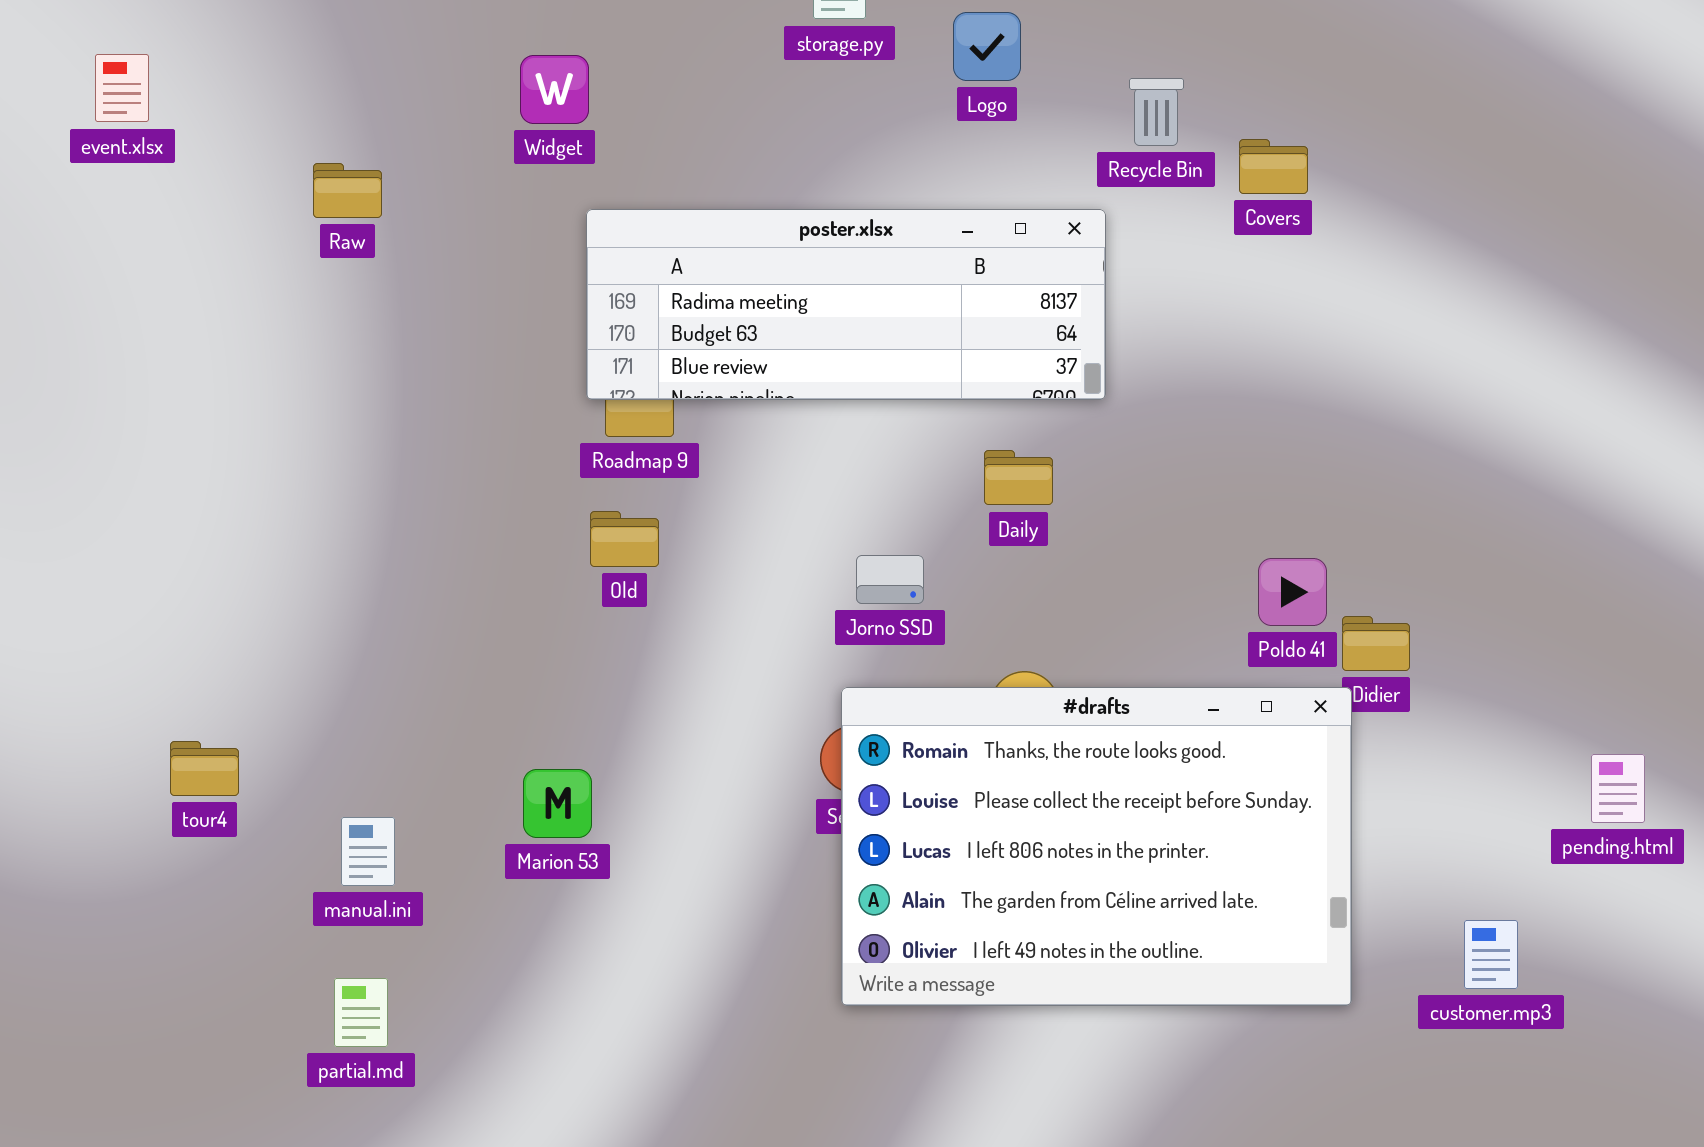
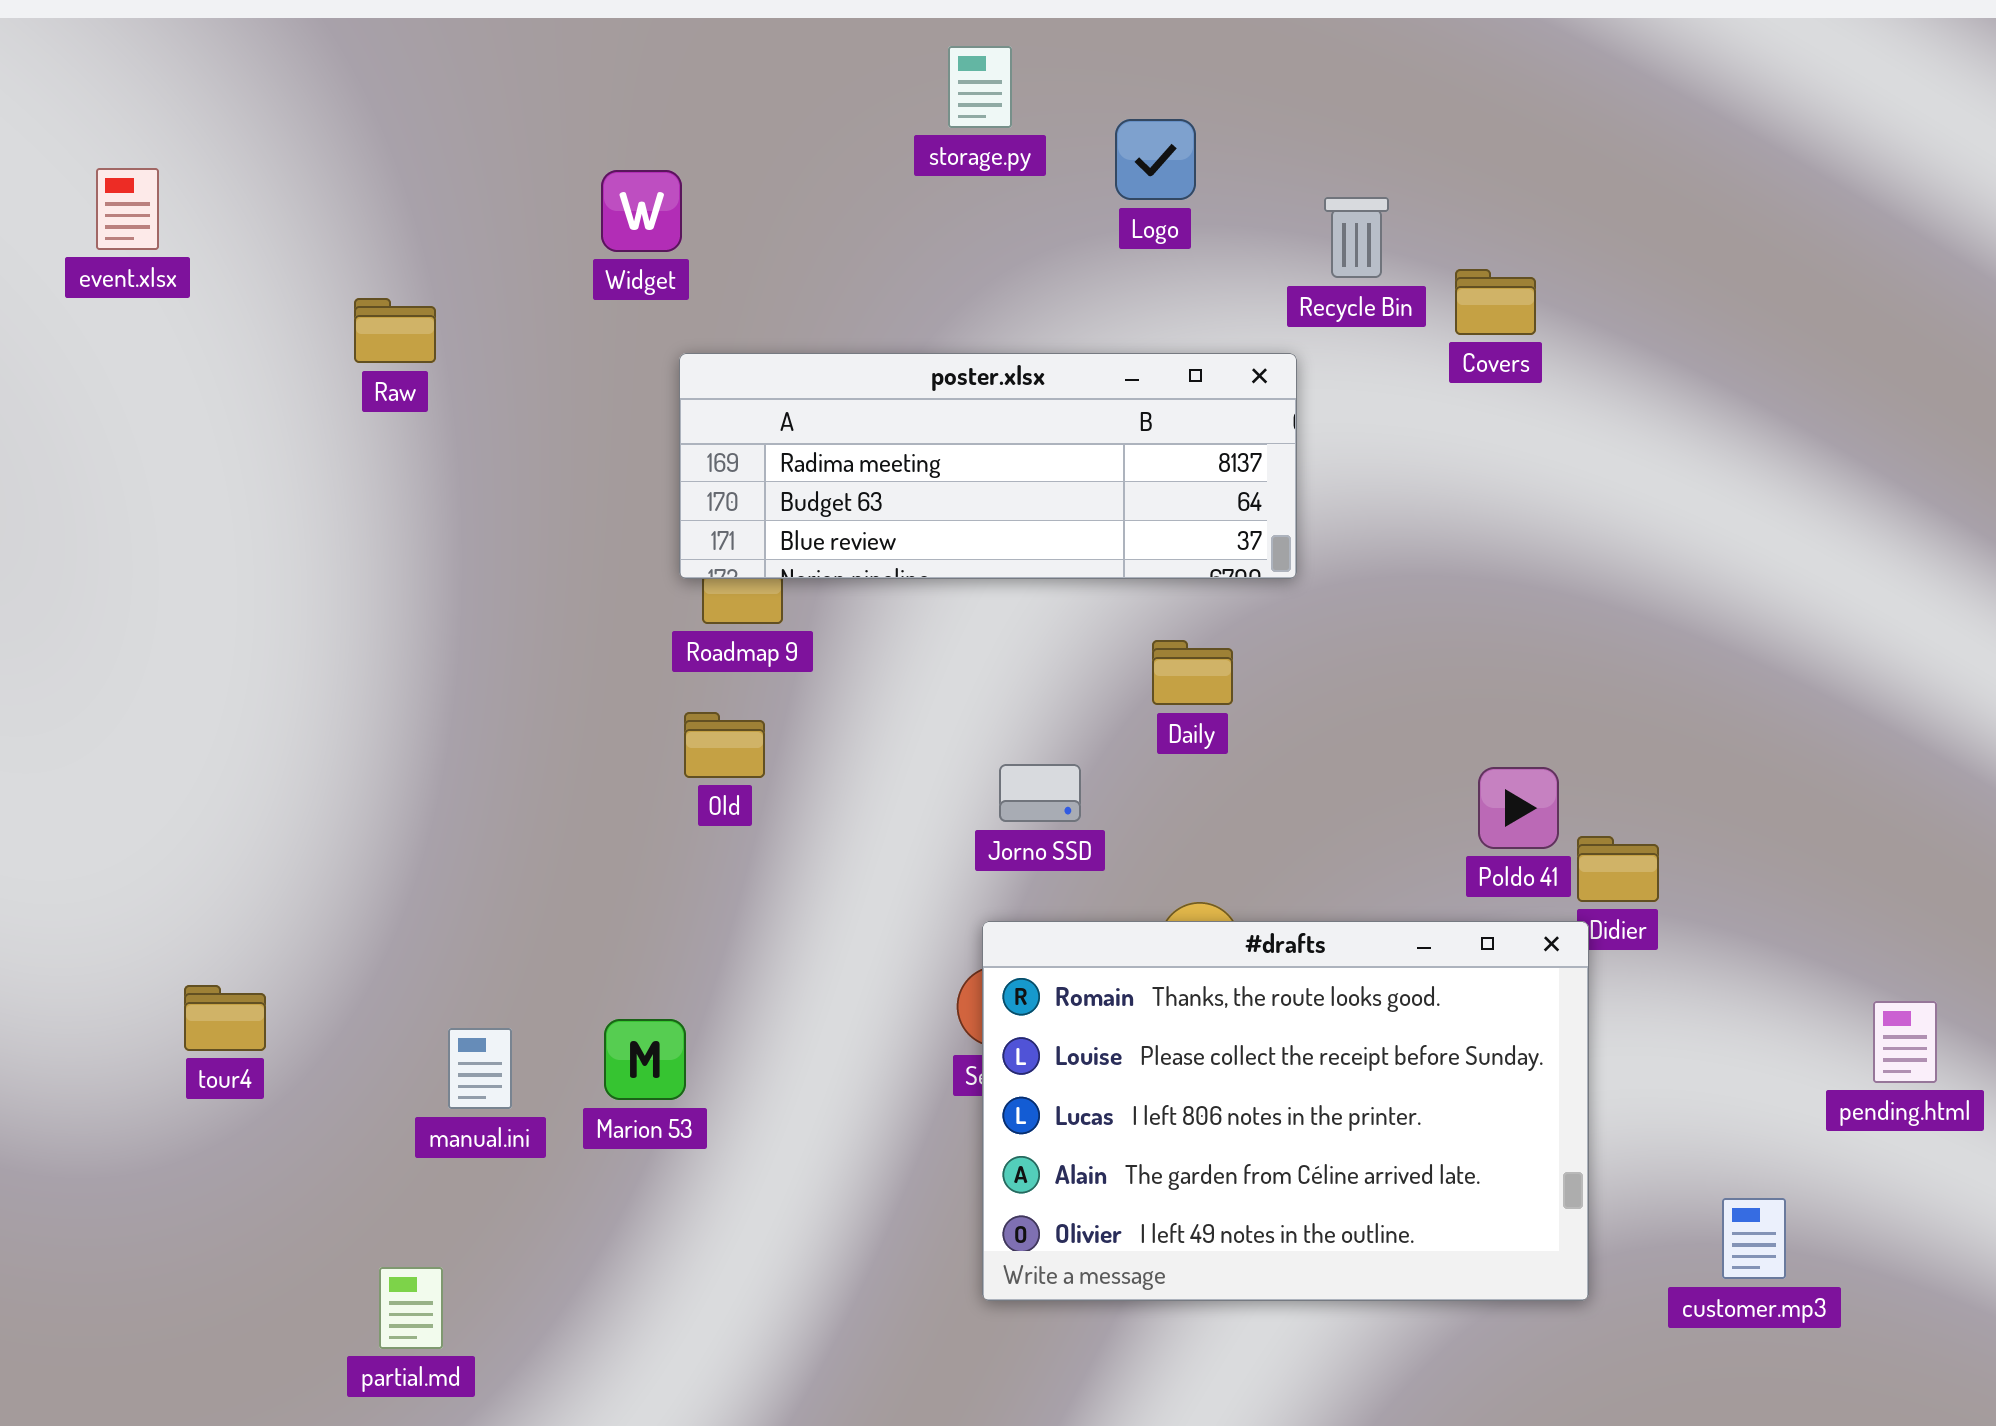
manual.ini: [341,817,395,886] -> [448,1028,512,1109], moved

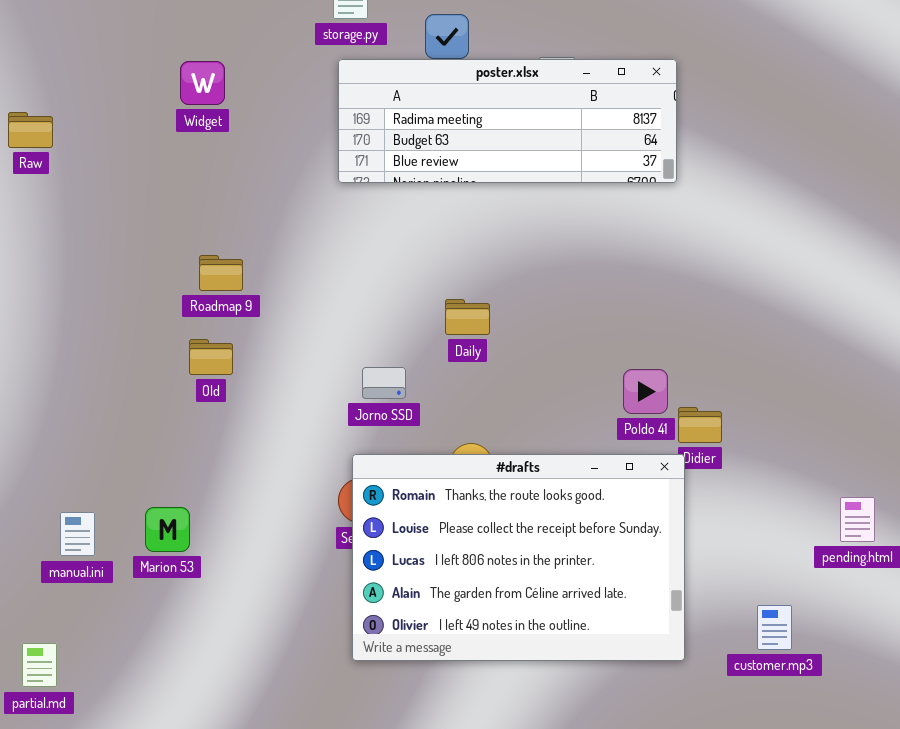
Widget: [601,170,682,252] -> [180,61,225,105], moved
poster.xlsx: [679,353,1297,579] -> [338,59,677,183], moved

